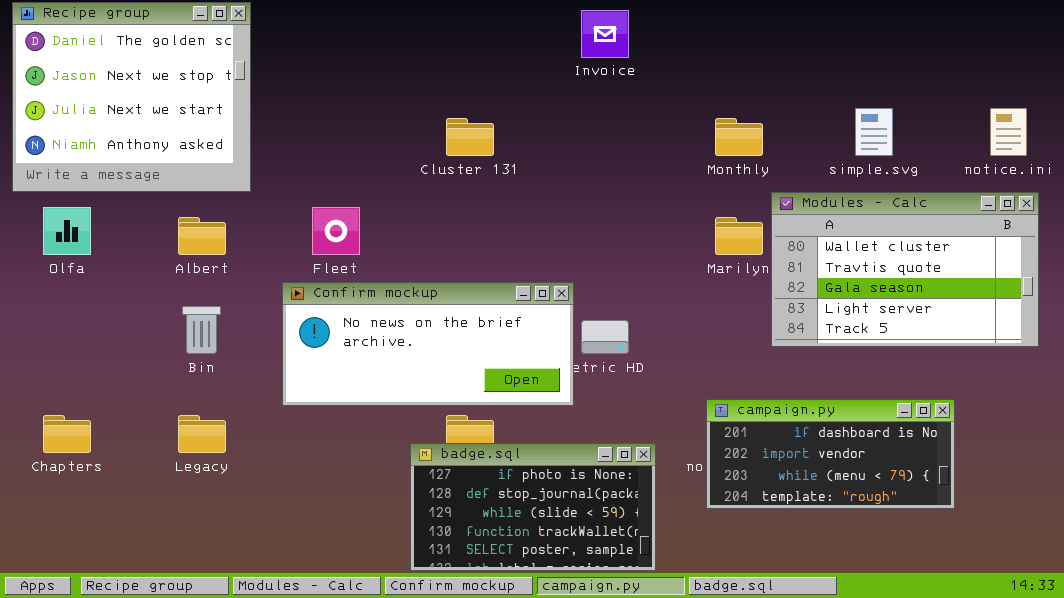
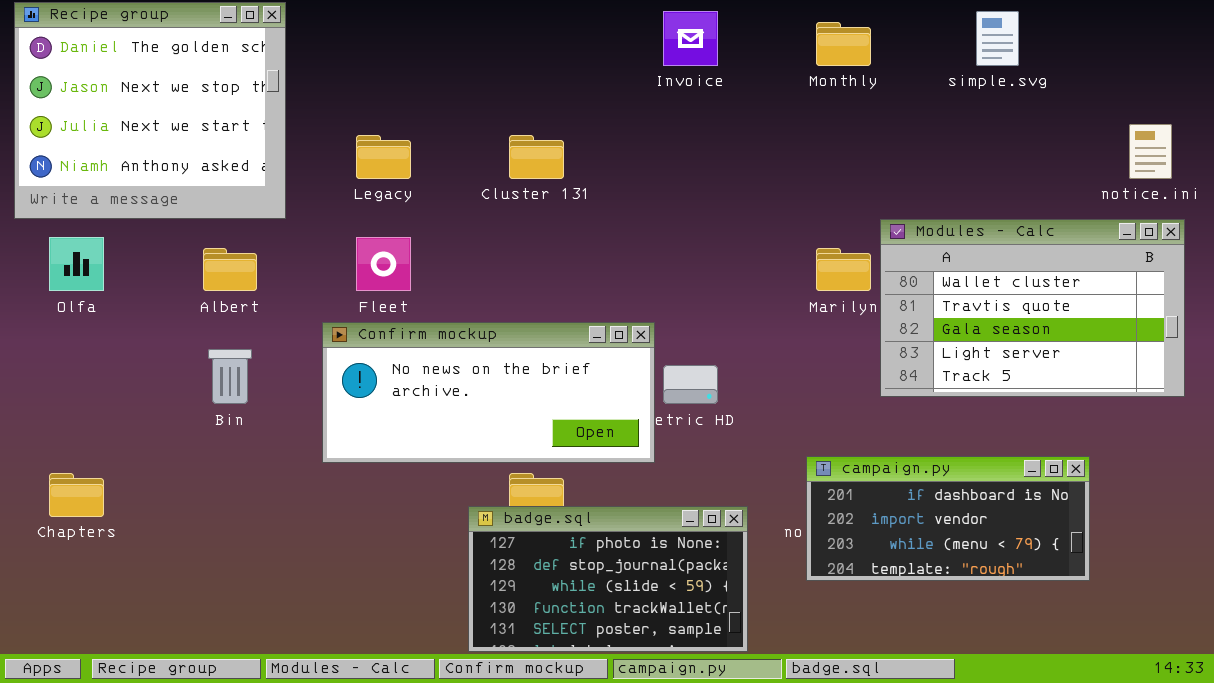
simple.svg: [855,108,893,156] -> [976,11,1019,66], moved
Monthly: [715,118,763,156] -> [816,22,871,66], moved
Legacy: [178,415,226,453] -> [356,135,411,179], moved

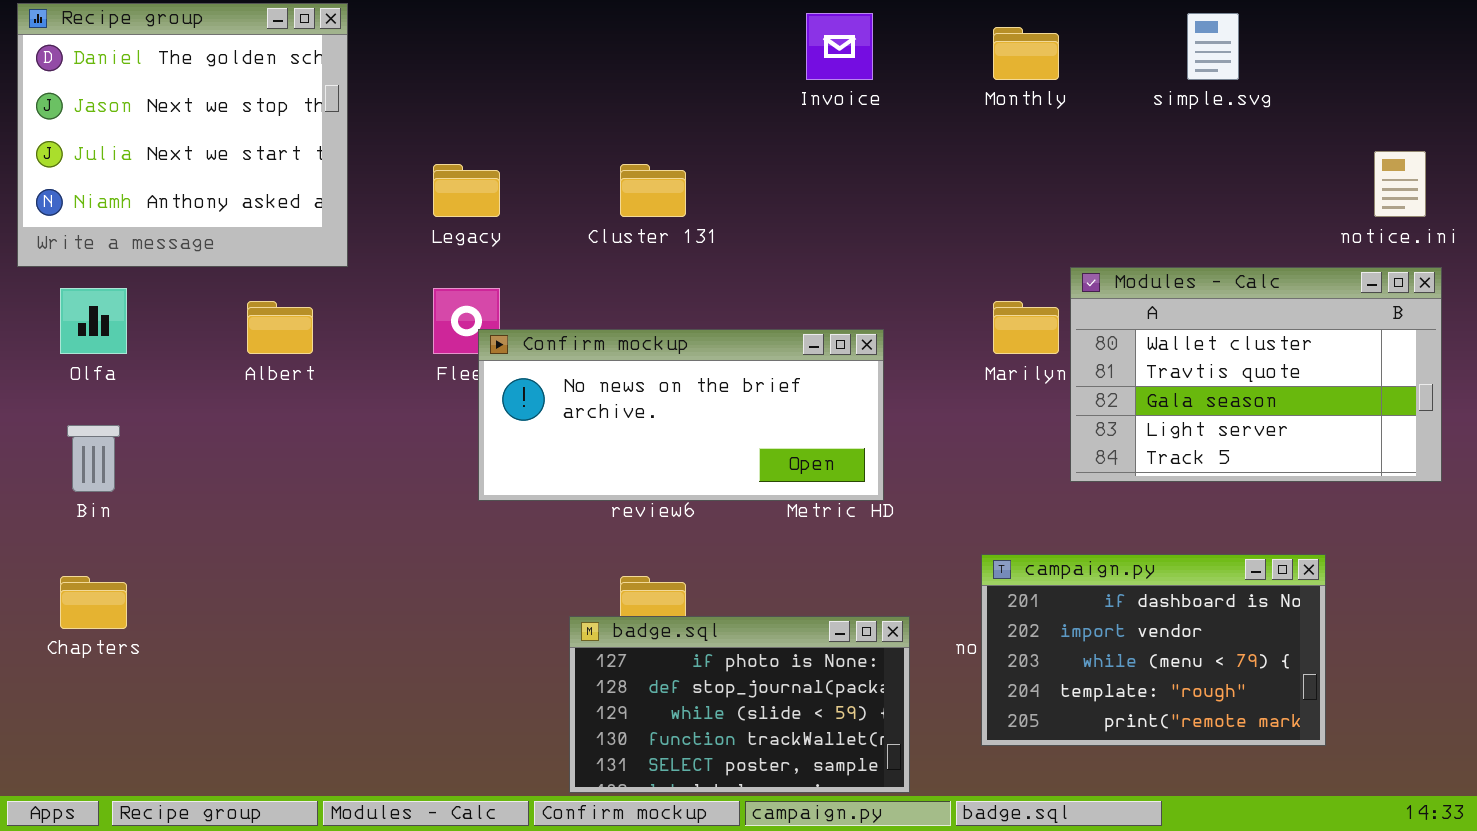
Confirm mockup: [322,322,655,463] -> [478,329,884,501], moved
Bin: [208,349,252,404] -> [67,425,120,492], moved
campaign.py: [806,456,1090,581] -> [981,554,1326,746], resized

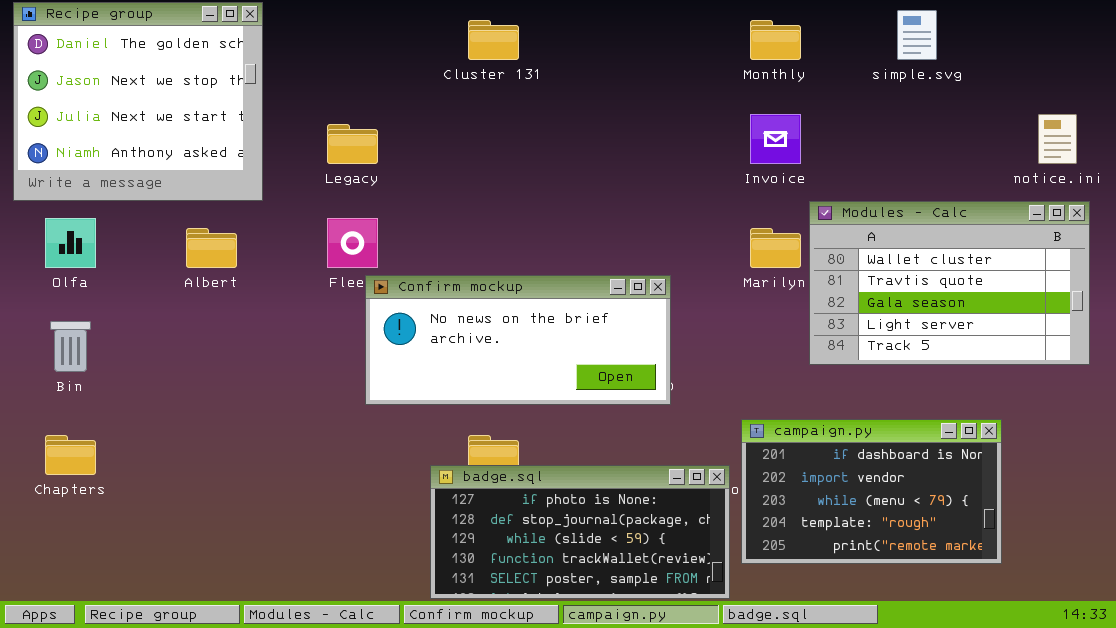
Invoice: [806,13,873,80] -> [750,114,801,164], moved
Cluster 131: [620,164,686,217] -> [468,20,519,60], moved
Confirm mockup: [478,329,884,501] -> [365,275,671,405], moved
badge.sql: [569,616,910,793] -> [430,465,730,599], resized

